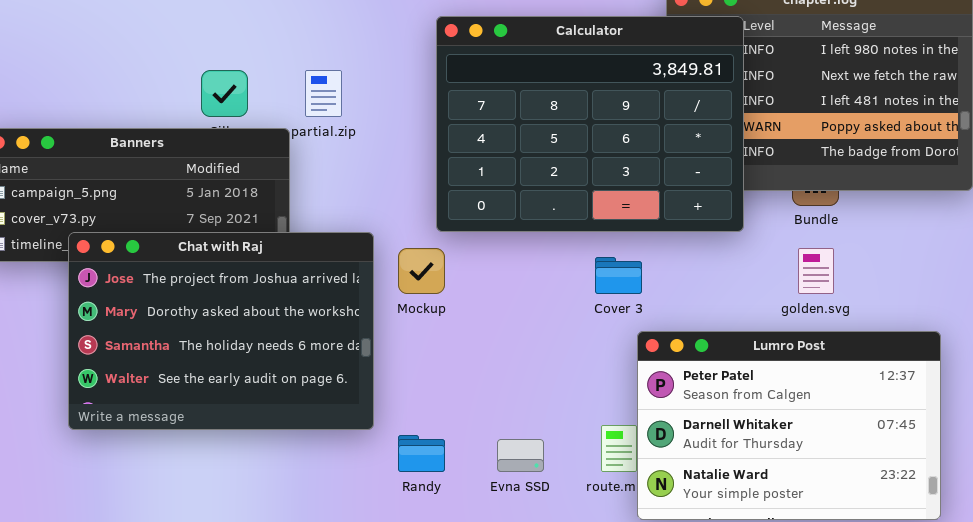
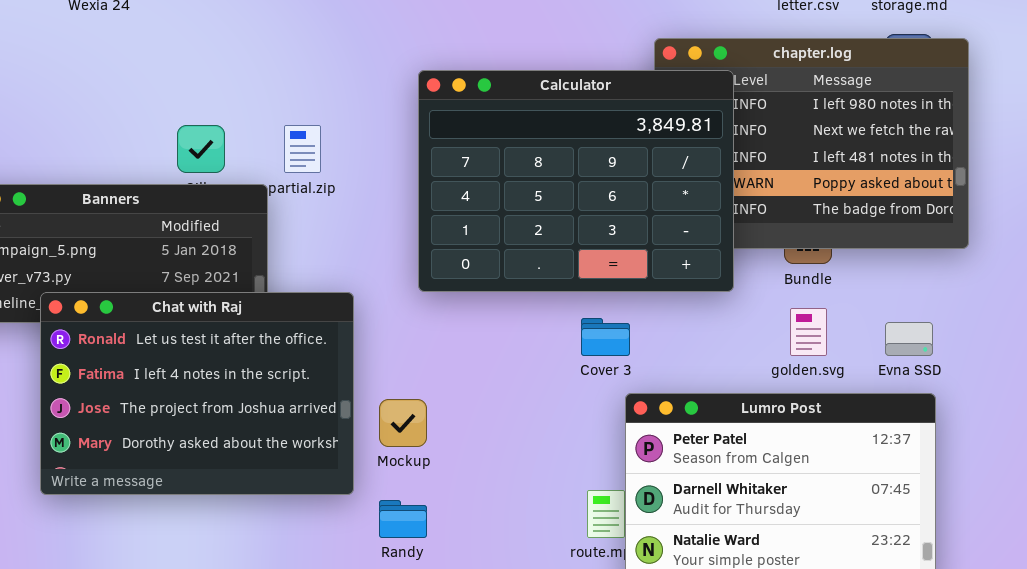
Chat with Raj: [68,232,374,430] -> [40,292,354,495], scrolled up 2 rows
Mockup: [398,248,445,294] -> [379,399,427,447], moved
Evna SSD: [497,439,544,472] -> [885,322,933,356], moved

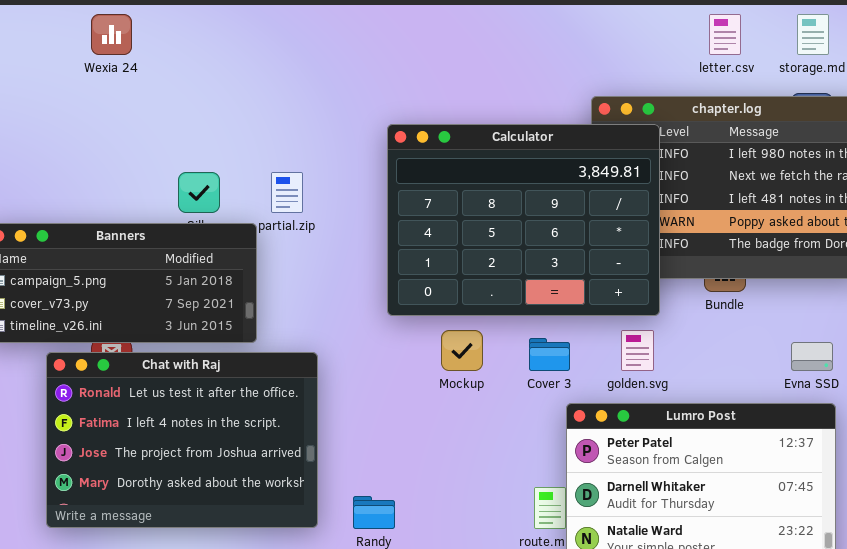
Chat with Raj: [40,292,354,495] -> [46,352,318,528], moved
golden.svg: [790,308,827,356] -> [621,330,654,371], moved
Mockup: [379,399,427,447] -> [441,330,483,371], moved

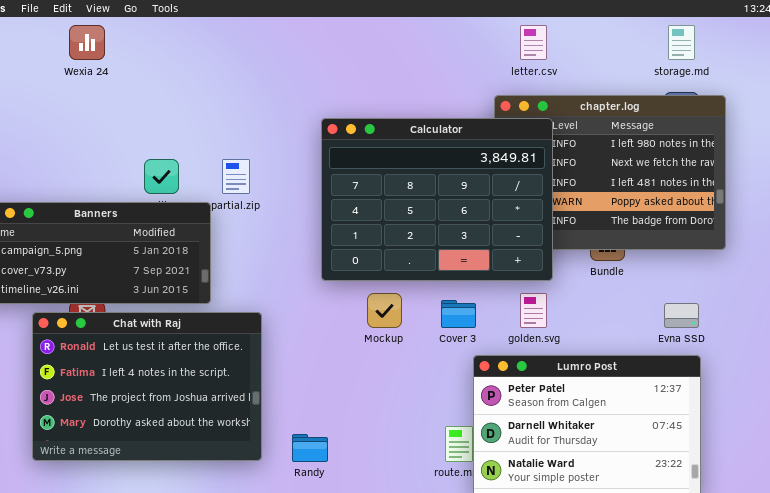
letter.csv: [709,14,741,55] -> [520,25,547,60], moved

